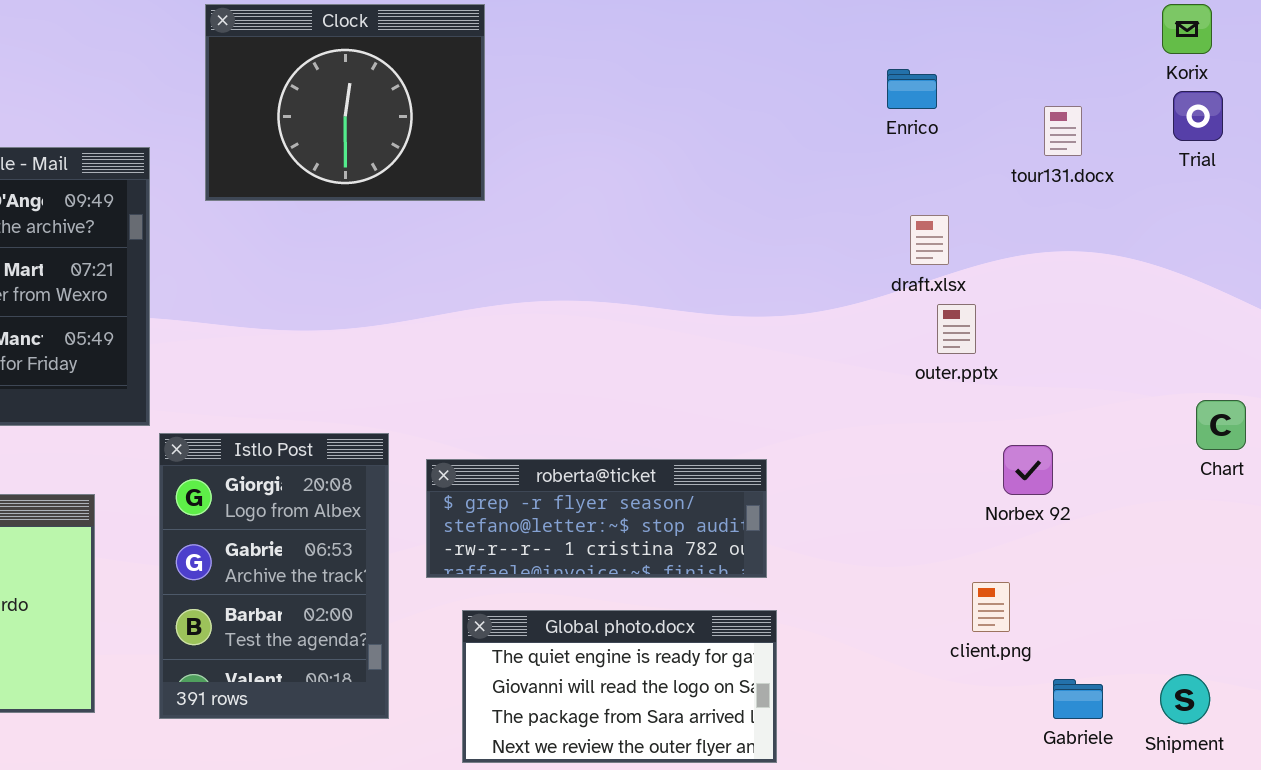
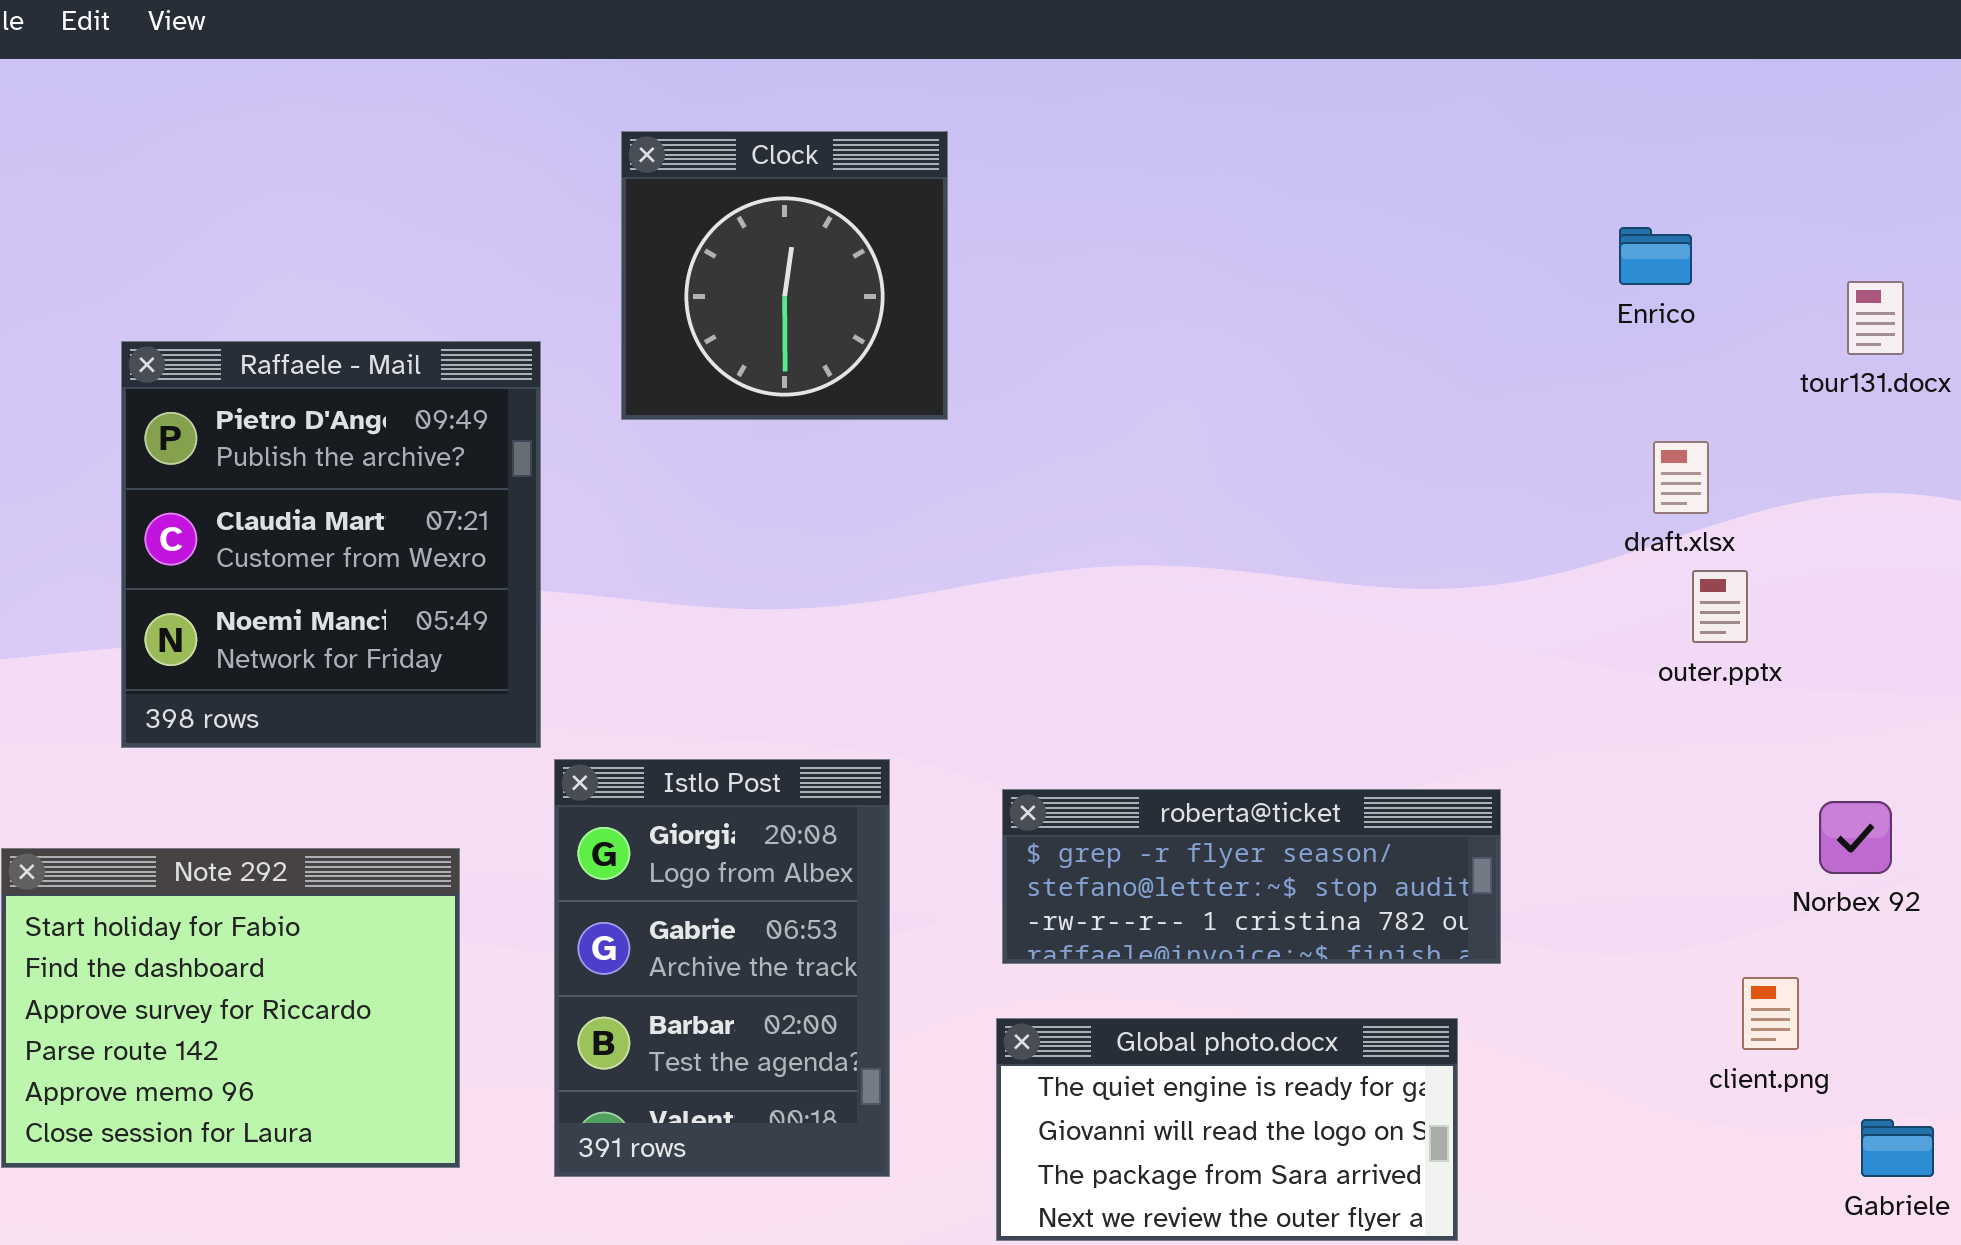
Clock: [205,4,485,201] -> [621,131,948,420], resized
Norbex 92: [1003,445,1053,495] -> [1819,801,1892,874], moved
roberta@ticket: [426,459,767,578] -> [1002,789,1501,964], moved

